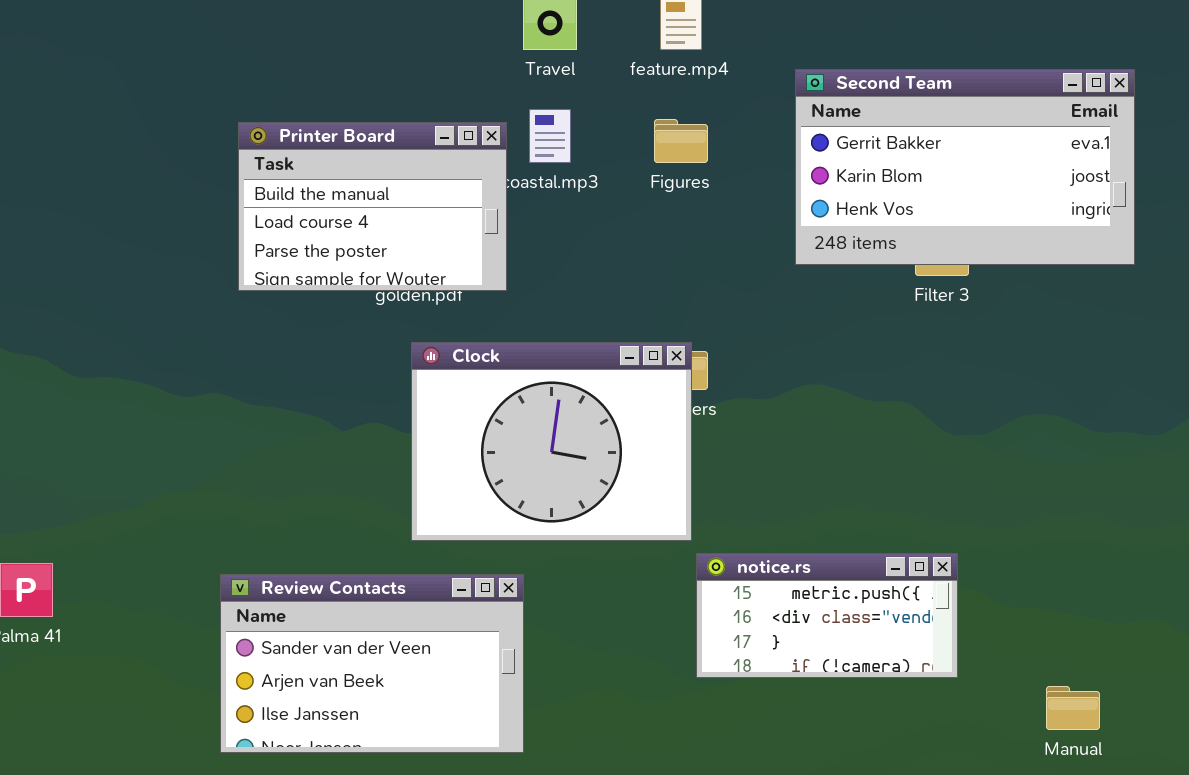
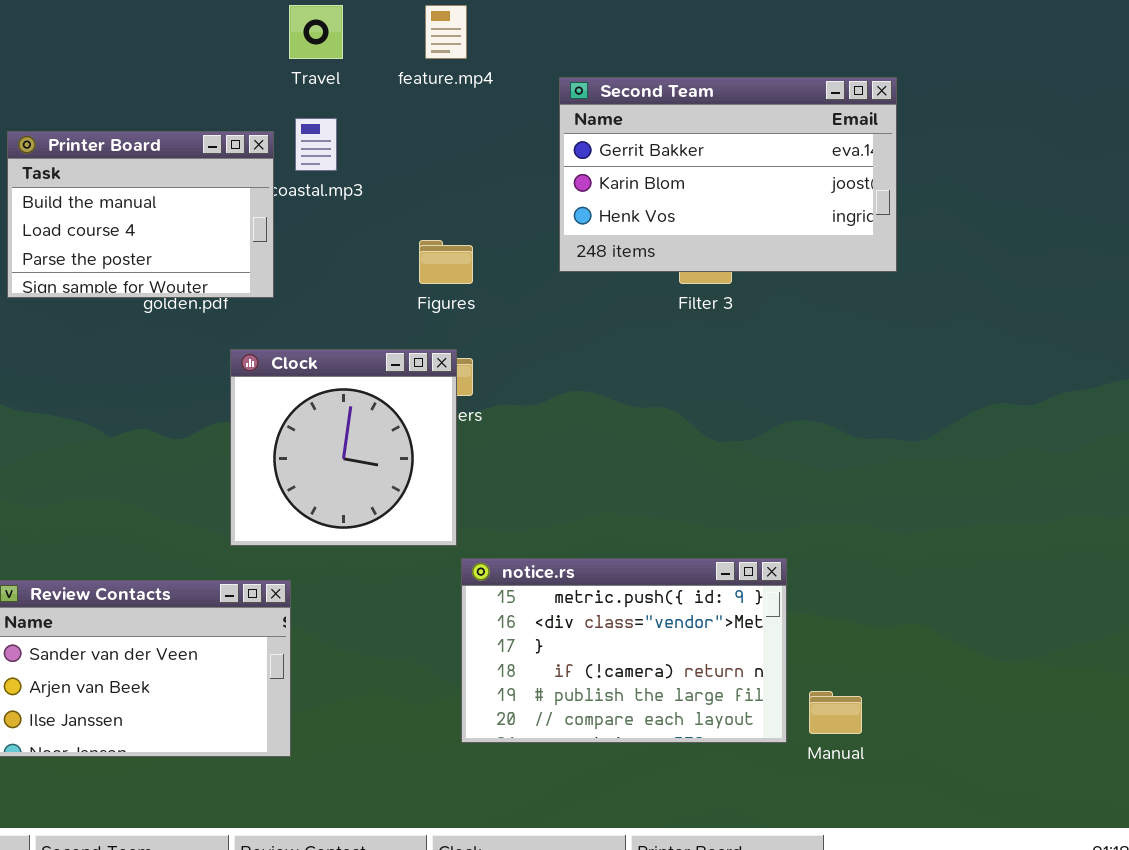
Figures: [654,119,708,163] -> [419,240,473,284], moved
Clock: [411,342,692,541] -> [230,349,457,546], resized
notice.rs: [696,553,958,678] -> [461,558,787,743], resized

